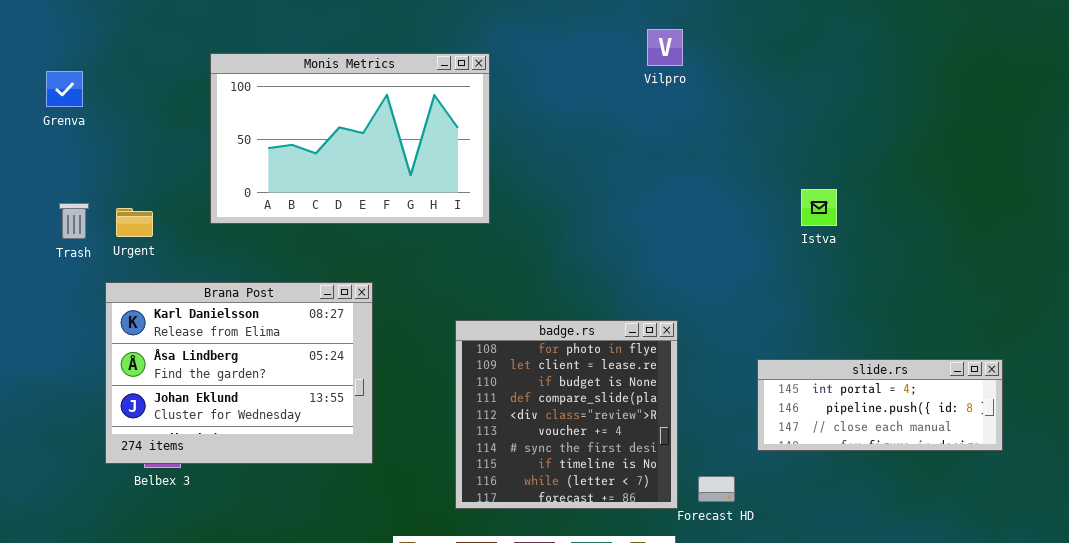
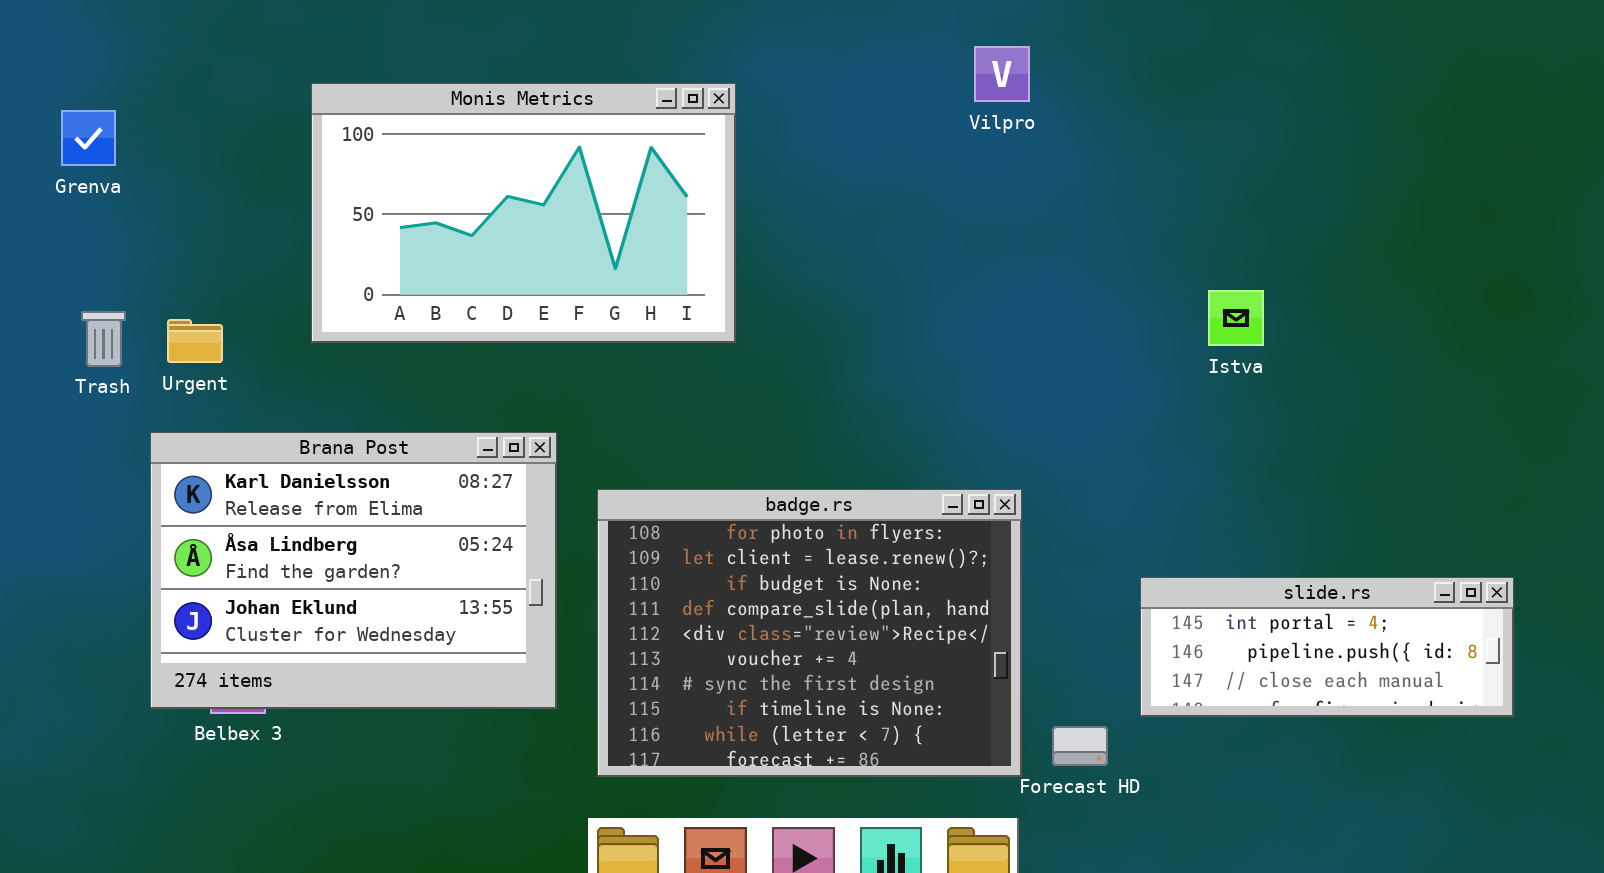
badge.rs: [455,320,678,509] -> [597,489,1022,777], resized
slide.rs: [757,359,1003,451] -> [1140,577,1514,717], moved

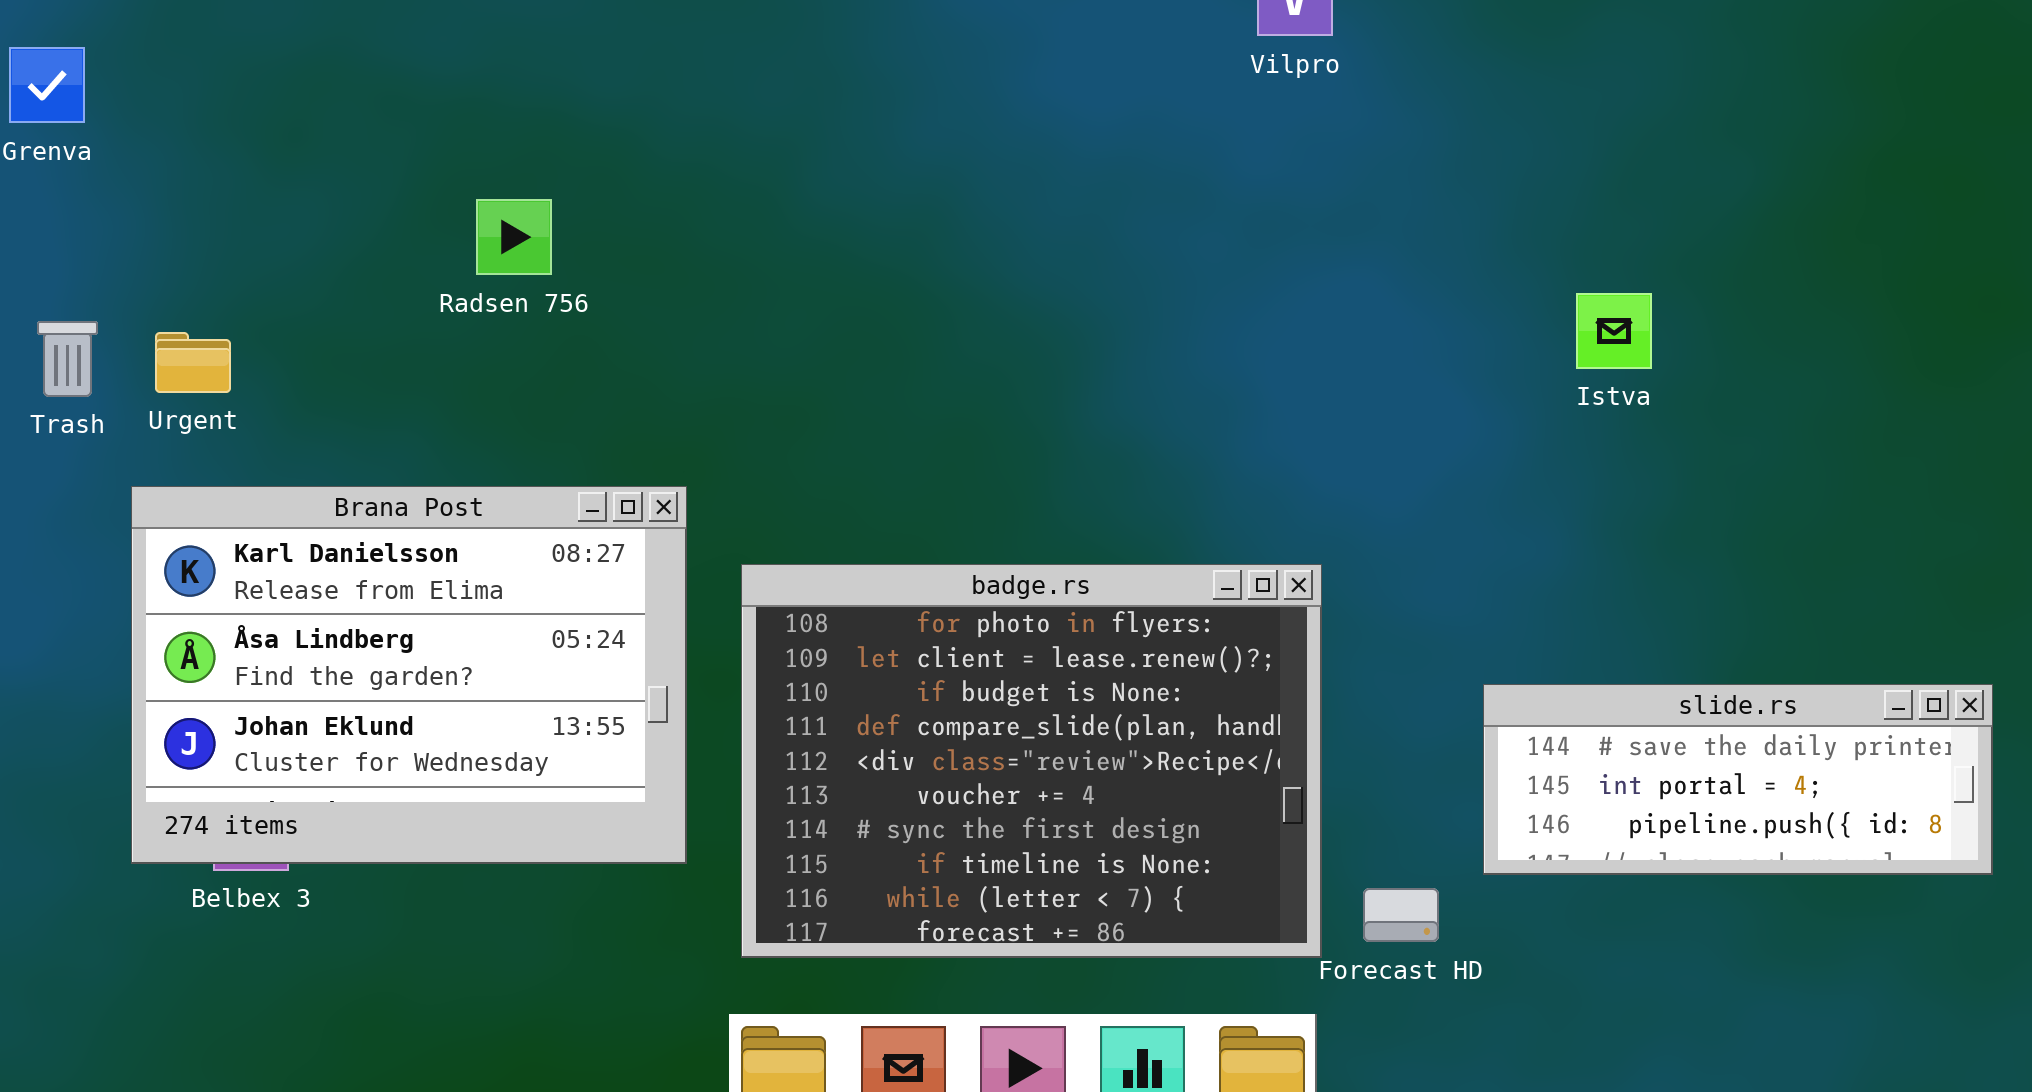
Monis Metrics: [311,83,736,343] -> none, closed
slide.rs: [1140,577,1514,717] -> [1483,684,1993,875], scrolled up 1 row

